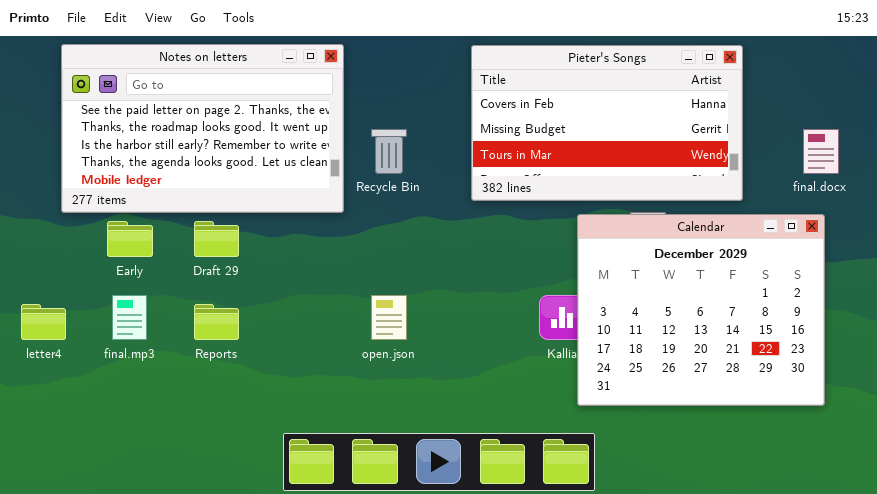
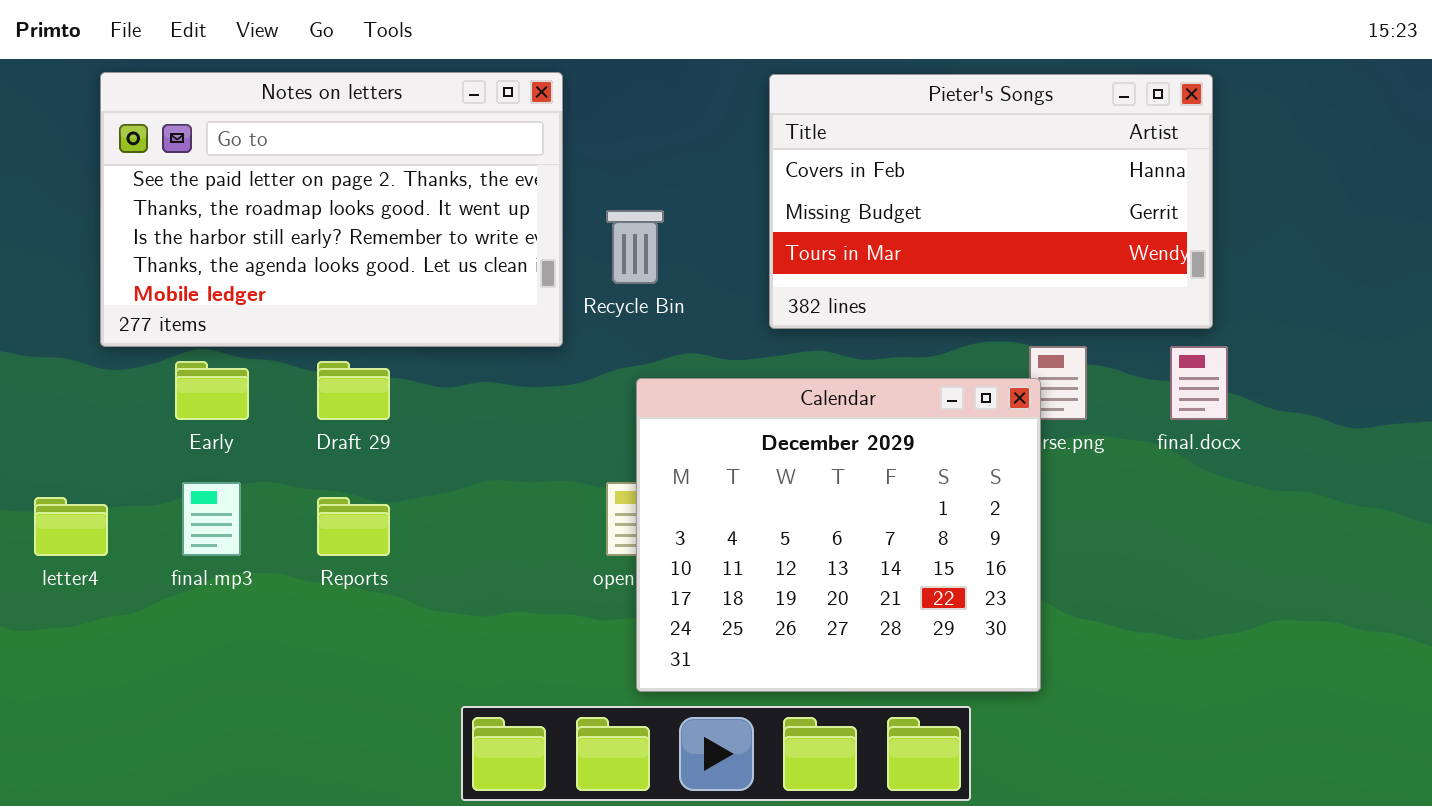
final.docx: [803,129,839,174] -> [1170,346,1228,420], moved
Calendar: [577,214,825,406] -> [636,378,1041,692], moved

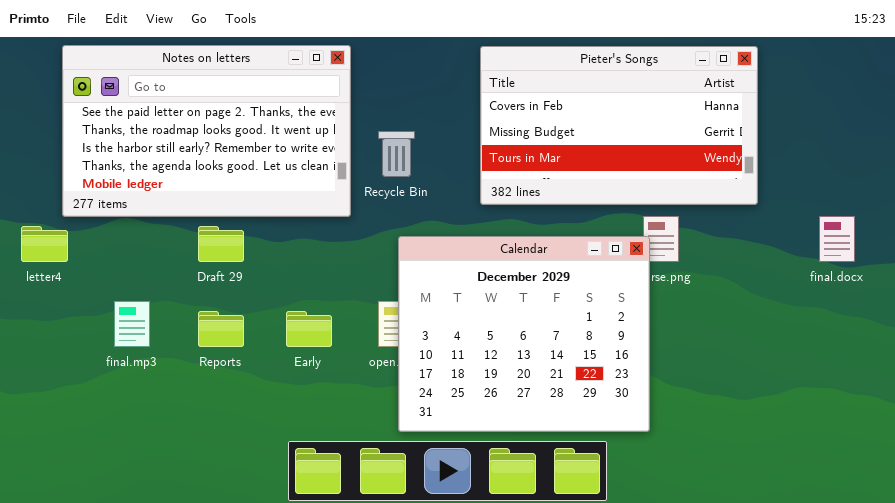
final.docx: [1170,346,1228,420] -> [819,216,855,262], moved
Early: [175,361,249,420] -> [286,311,332,347], moved
letter4: [34,497,108,556] -> [21,226,68,262], moved

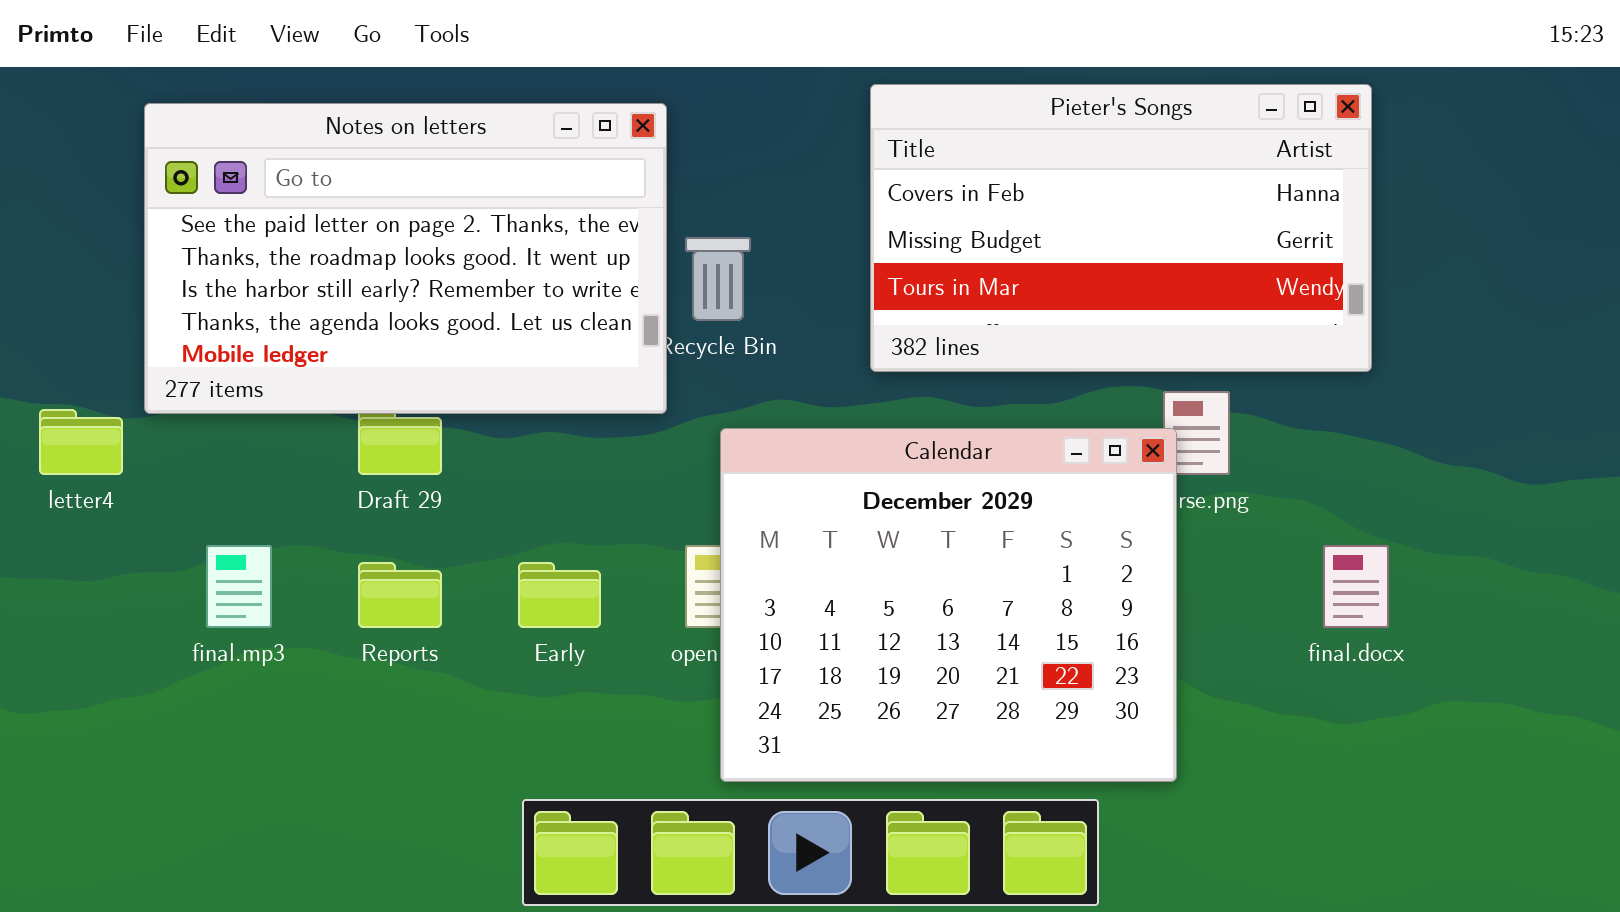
Notes on letters: [62,45,351,217] -> [144,103,667,414], moved
final.docx: [819,216,855,262] -> [1323,545,1389,628], moved

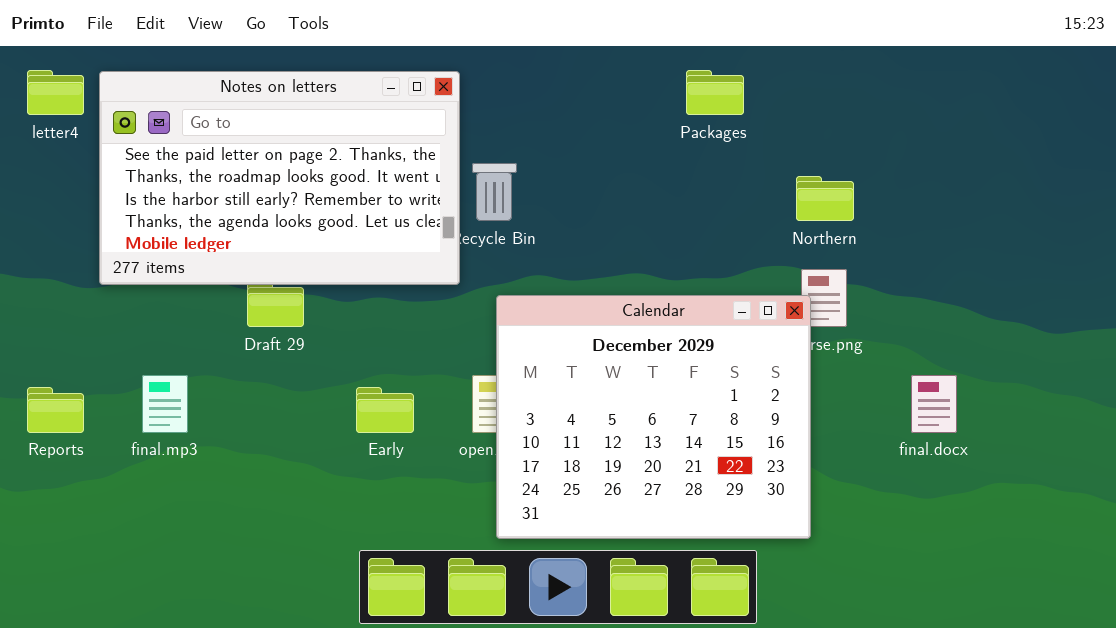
Pieter's Songs: [870,84,1372,372] -> none, closed
letter4: [39,409,123,475] -> [27,70,84,115], moved
Reports: [358,562,442,628] -> [27,387,84,433], moved

